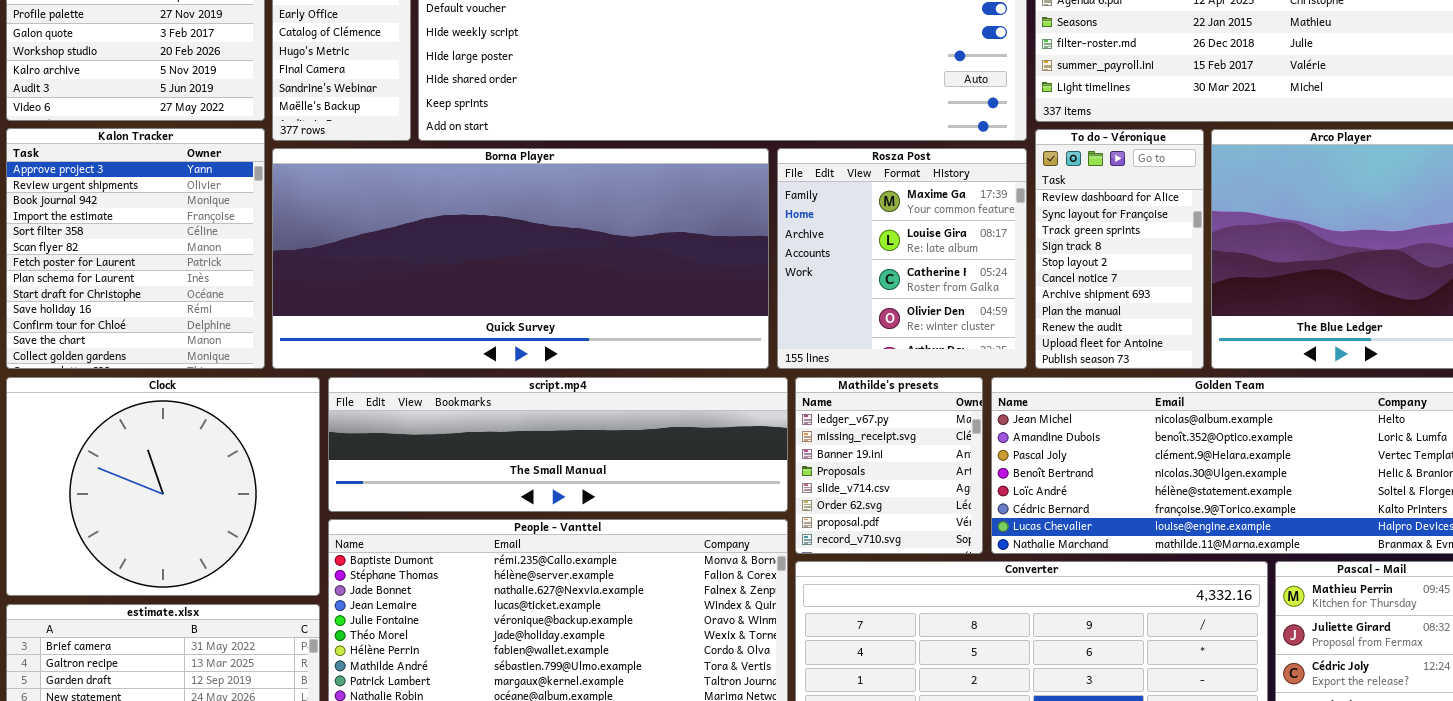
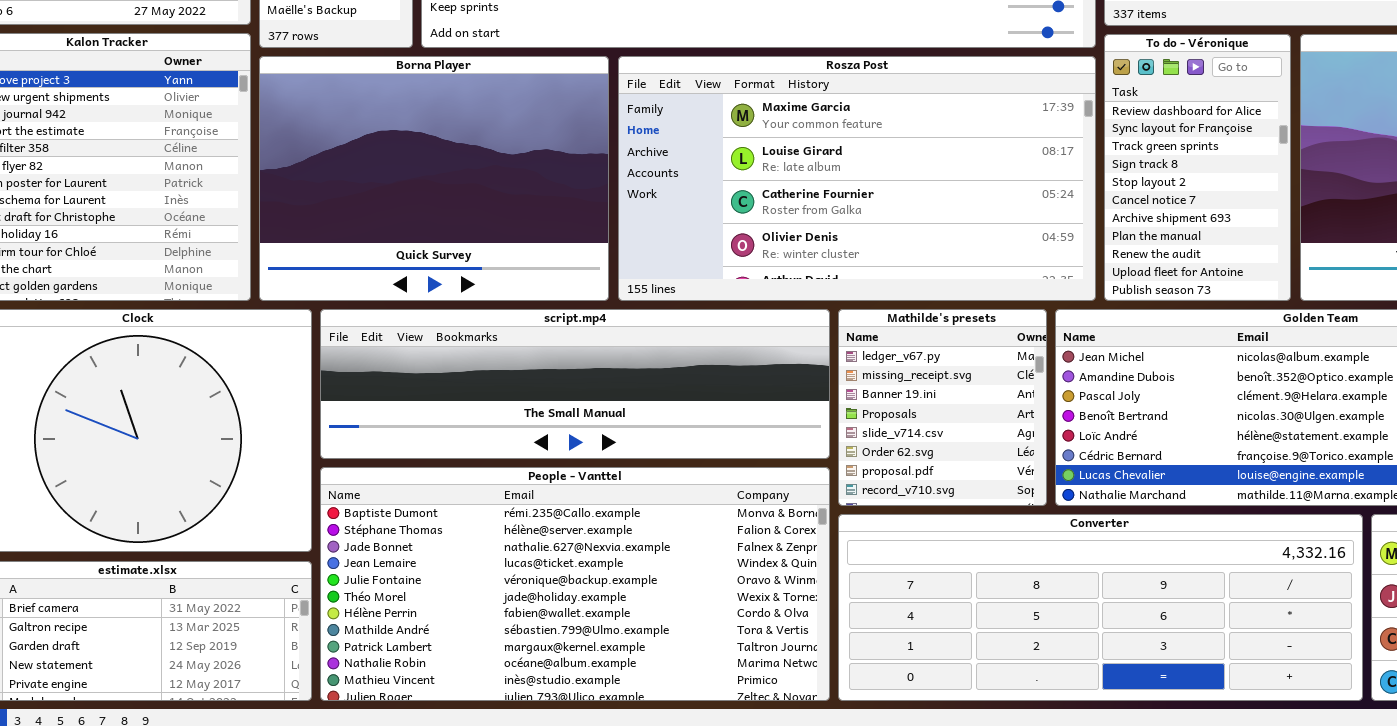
Borna Player: [272,148,769,369] -> [259,56,609,301], resized
Rosza Post: [777,148,1027,369] -> [618,56,1096,301], resized

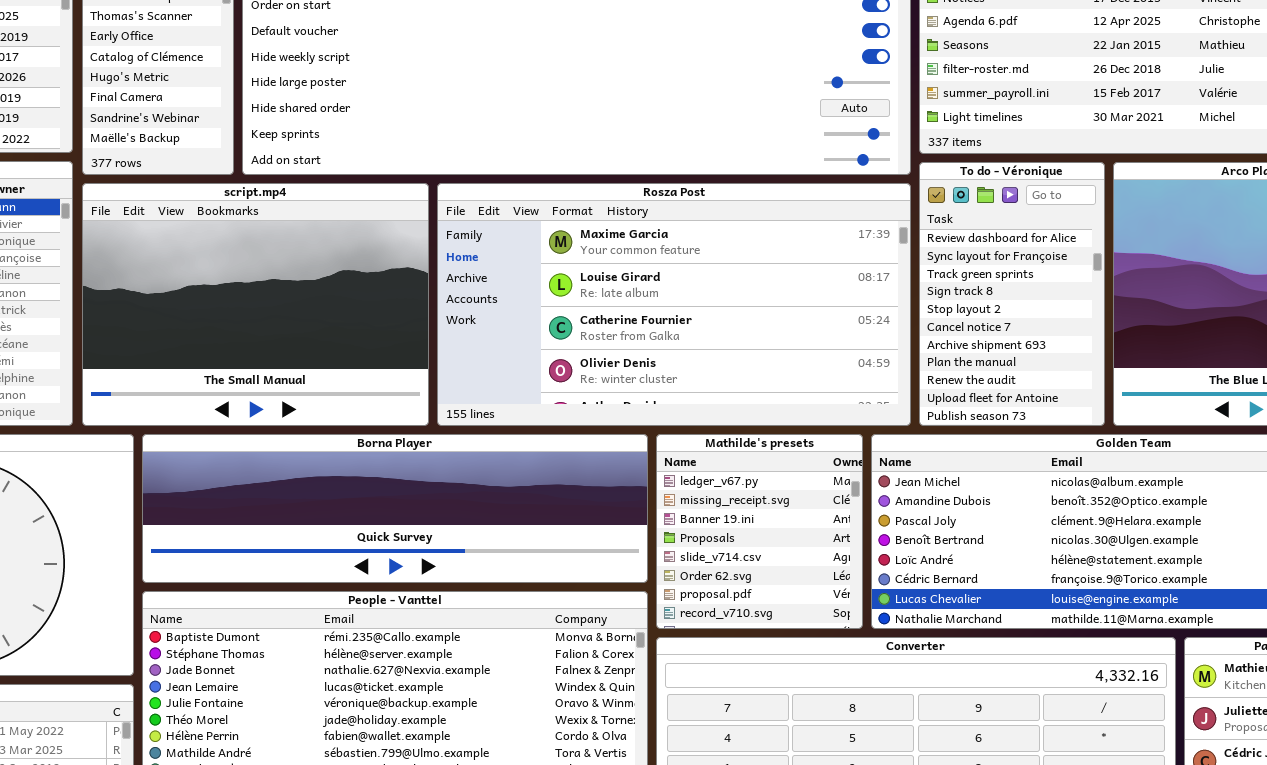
Borna Player: [259,56,609,301] -> [142,434,648,583], moved, resized
script.mp4: [320,309,830,459] -> [82,183,429,426], moved, resized

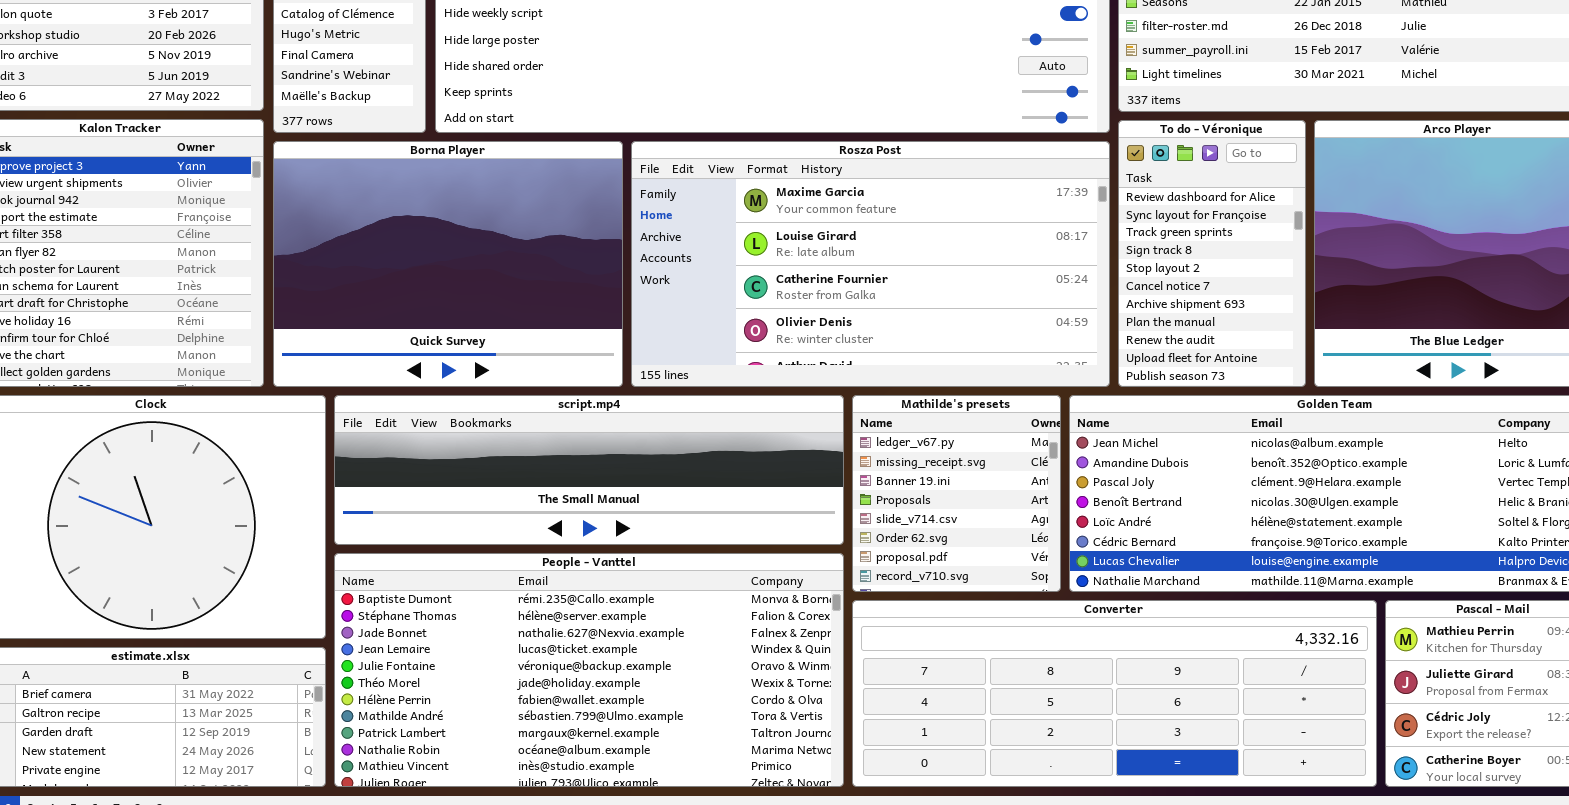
script.mp4: [82,183,429,426] -> [334,395,844,545], moved, resized
Borna Player: [142,434,648,583] -> [273,141,623,387], moved, resized

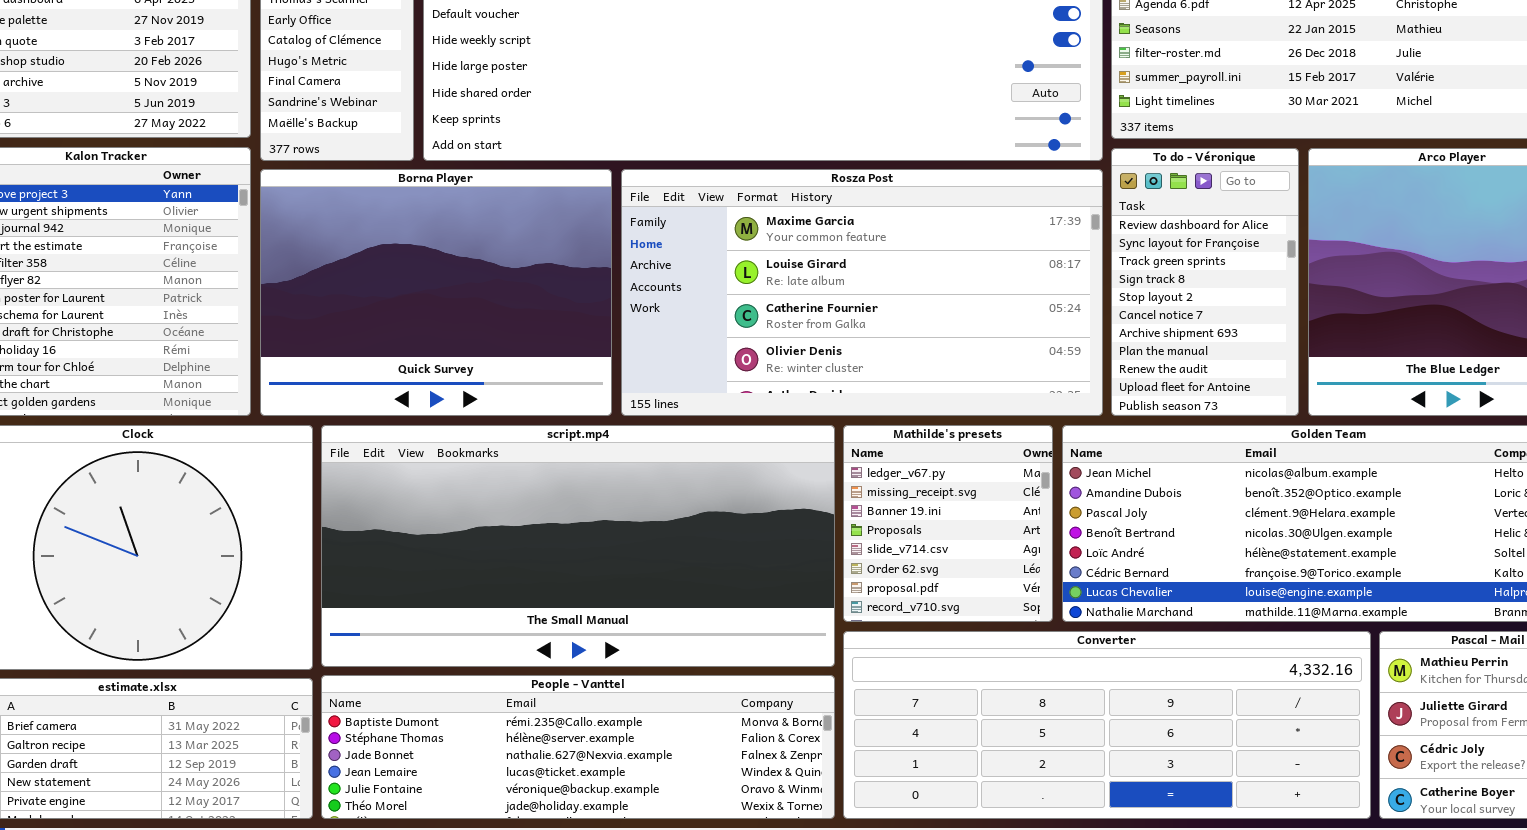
script.mp4: [334,395,844,545] -> [321,425,835,667], resized
People - Vanttel: [334,553,844,787] -> [321,675,835,819], resized

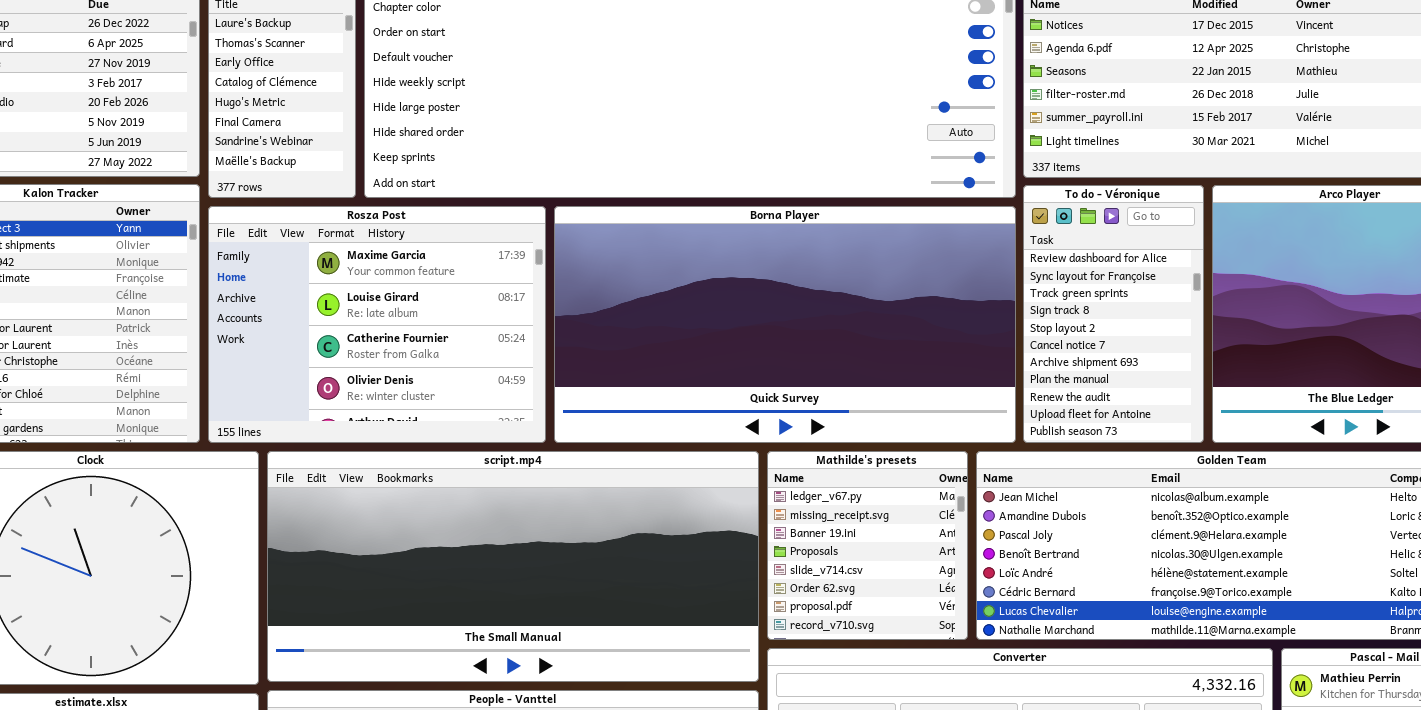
Borna Player: [260,169,612,416] -> [554,206,1016,443], moved, resized
Rosza Post: [621,169,1103,416] -> [208,206,546,443], moved, resized

